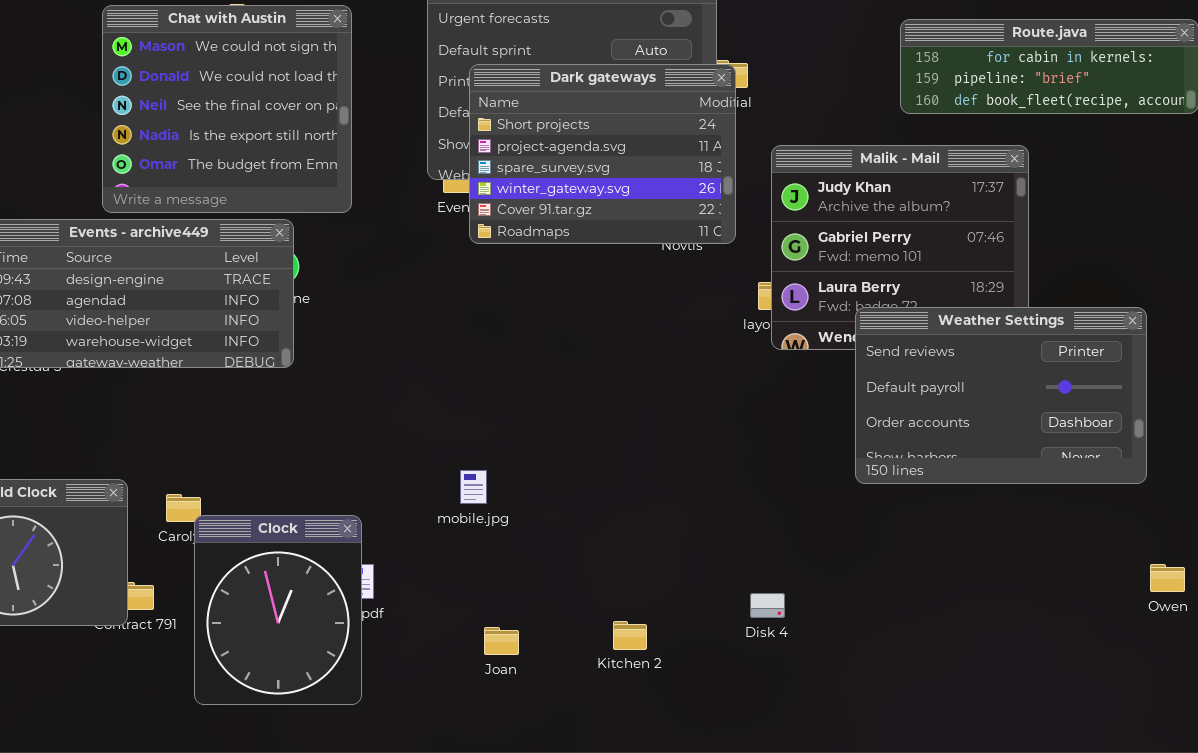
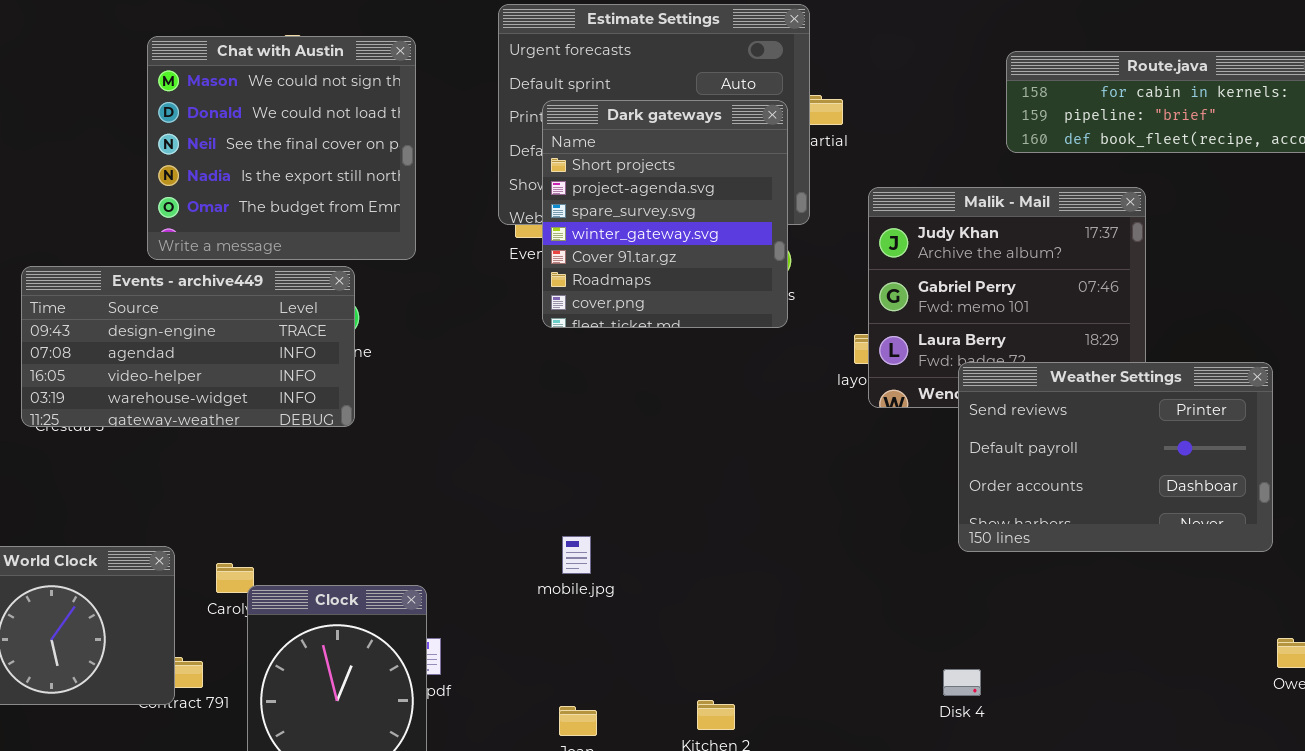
Dark gateways: [469,64,736,244] -> [542,100,788,328], resized
mobile.jpg: [460,470,487,504] -> [562,536,591,574], moved
Disk 4: [750,593,785,618] -> [943,669,981,696], moved

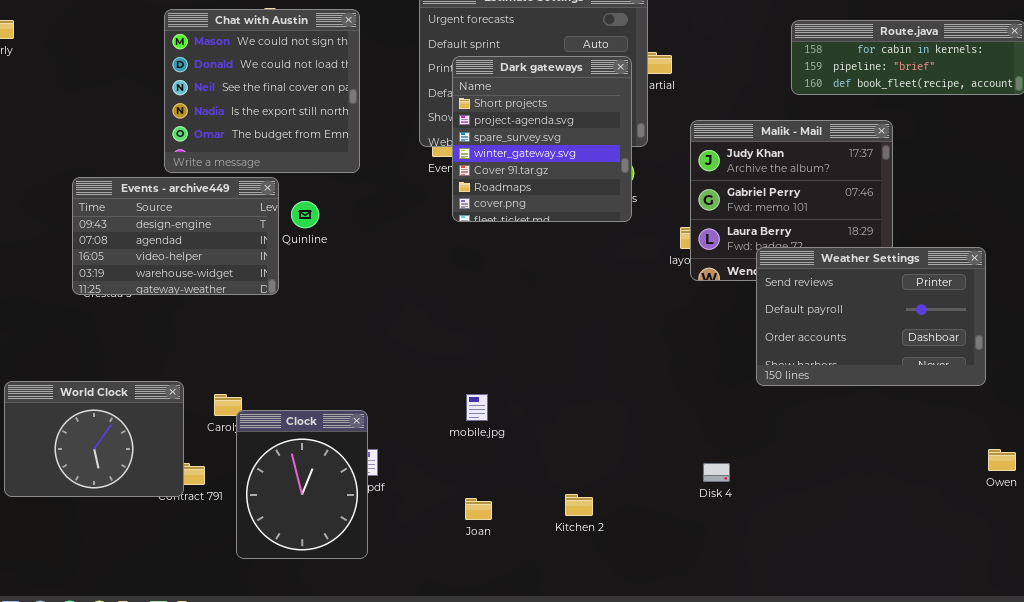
Events - archive449: [21,266,355,427] -> [72,177,279,295], resized
mobile.jpg: [562,536,591,574] -> [466,394,488,421], moved
Disk 4: [943,669,981,696] -> [703,463,730,482], moved

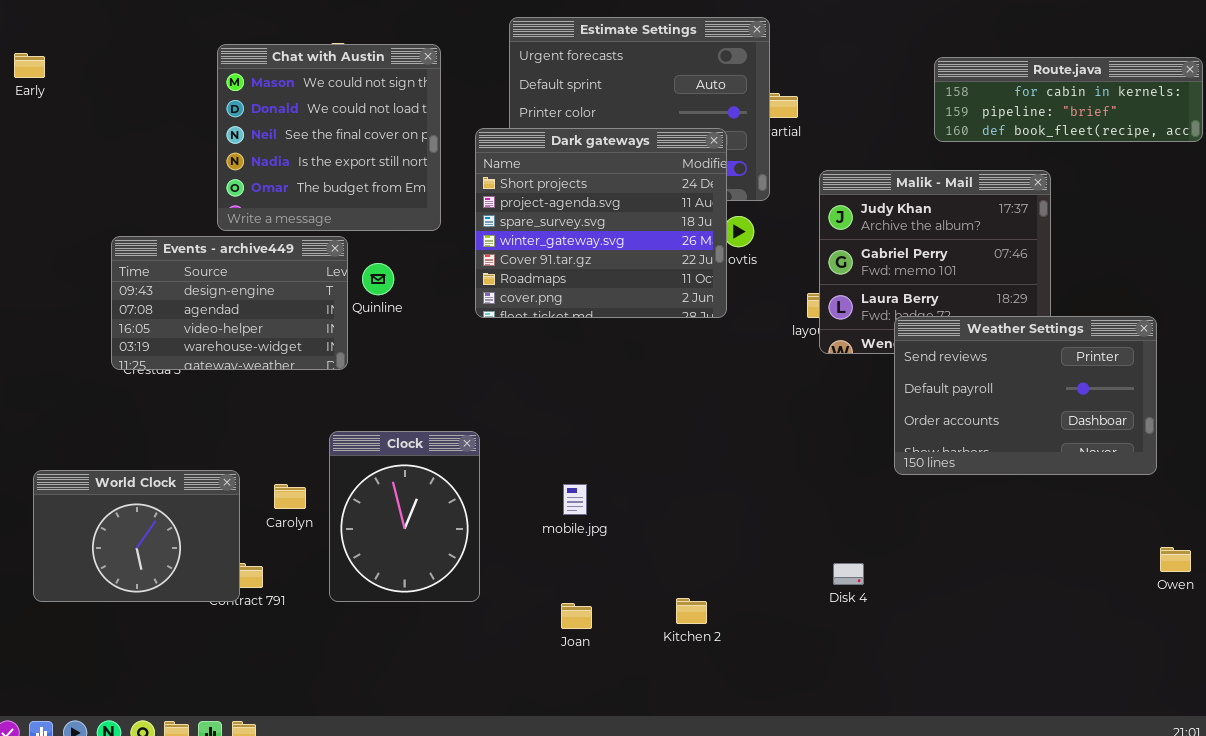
Dark gateways: [452,56,632,222] -> [475,128,727,318], moved, resized
Clock: [236,410,368,559] -> [329,431,480,602], moved

